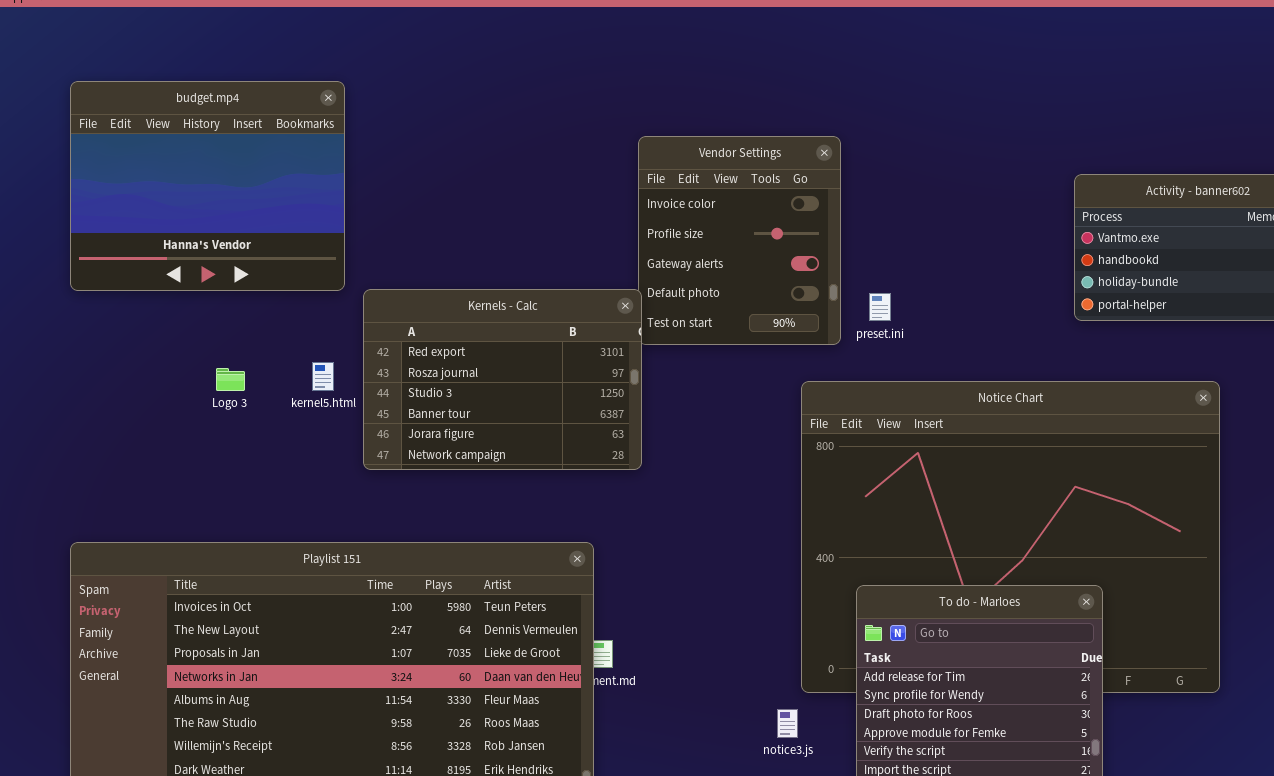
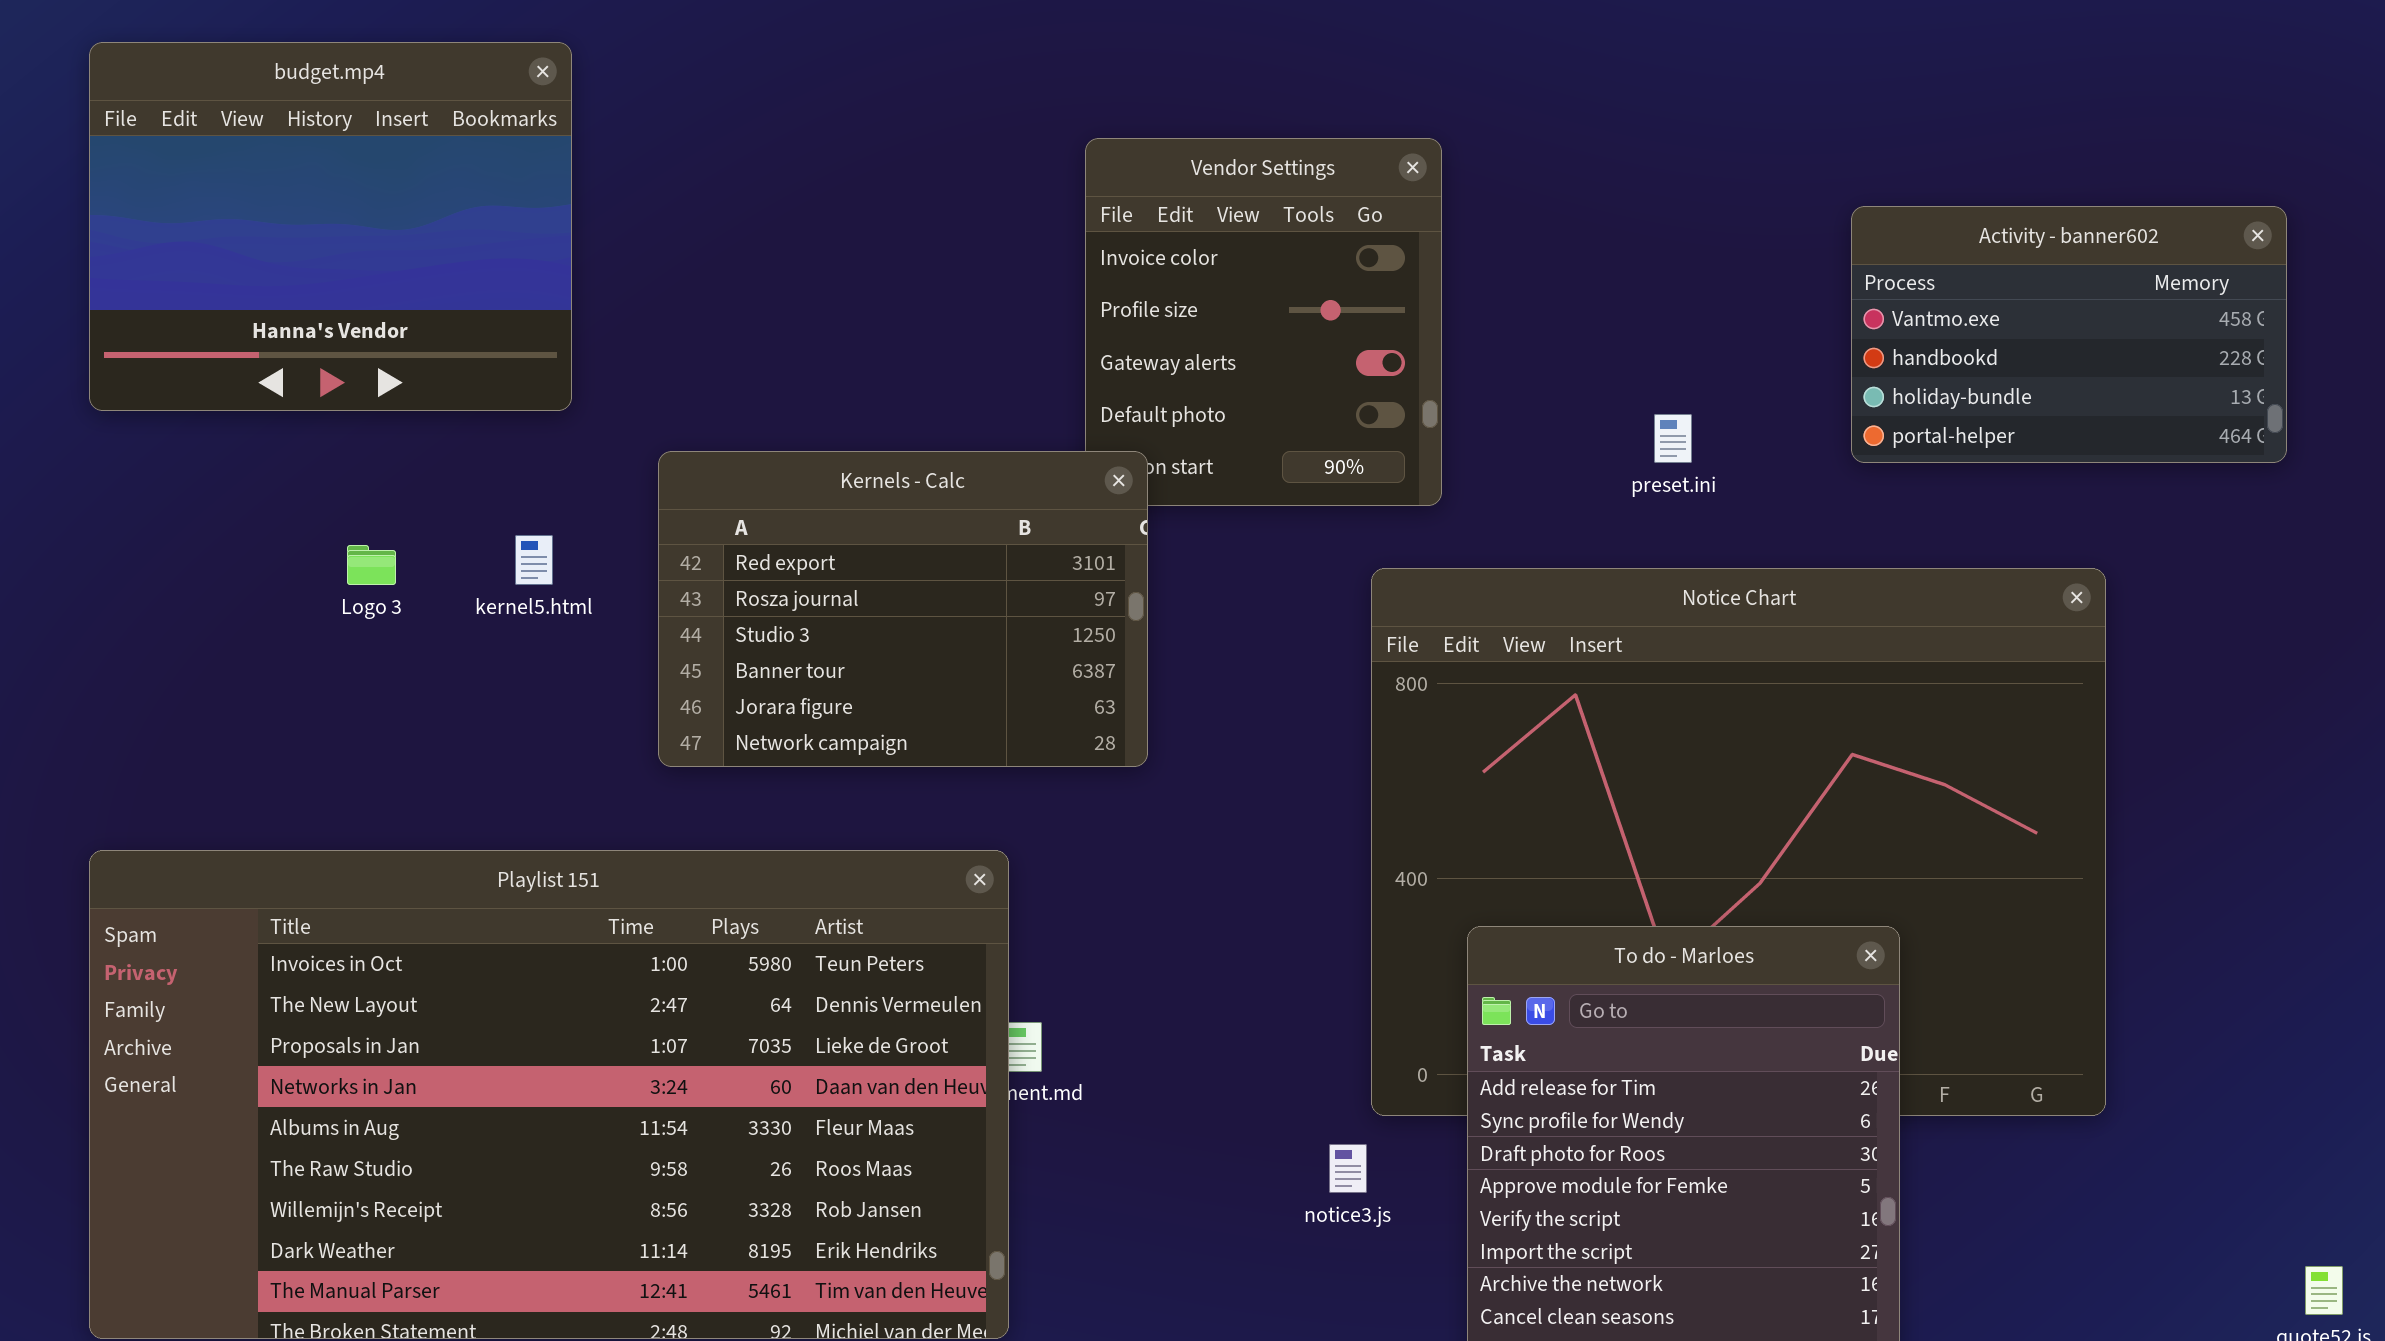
Kernels - Calc: [363,289,642,470] -> [658,451,1148,767], moved
preset.ini: [869,293,891,321] -> [1654,414,1692,463], moved

